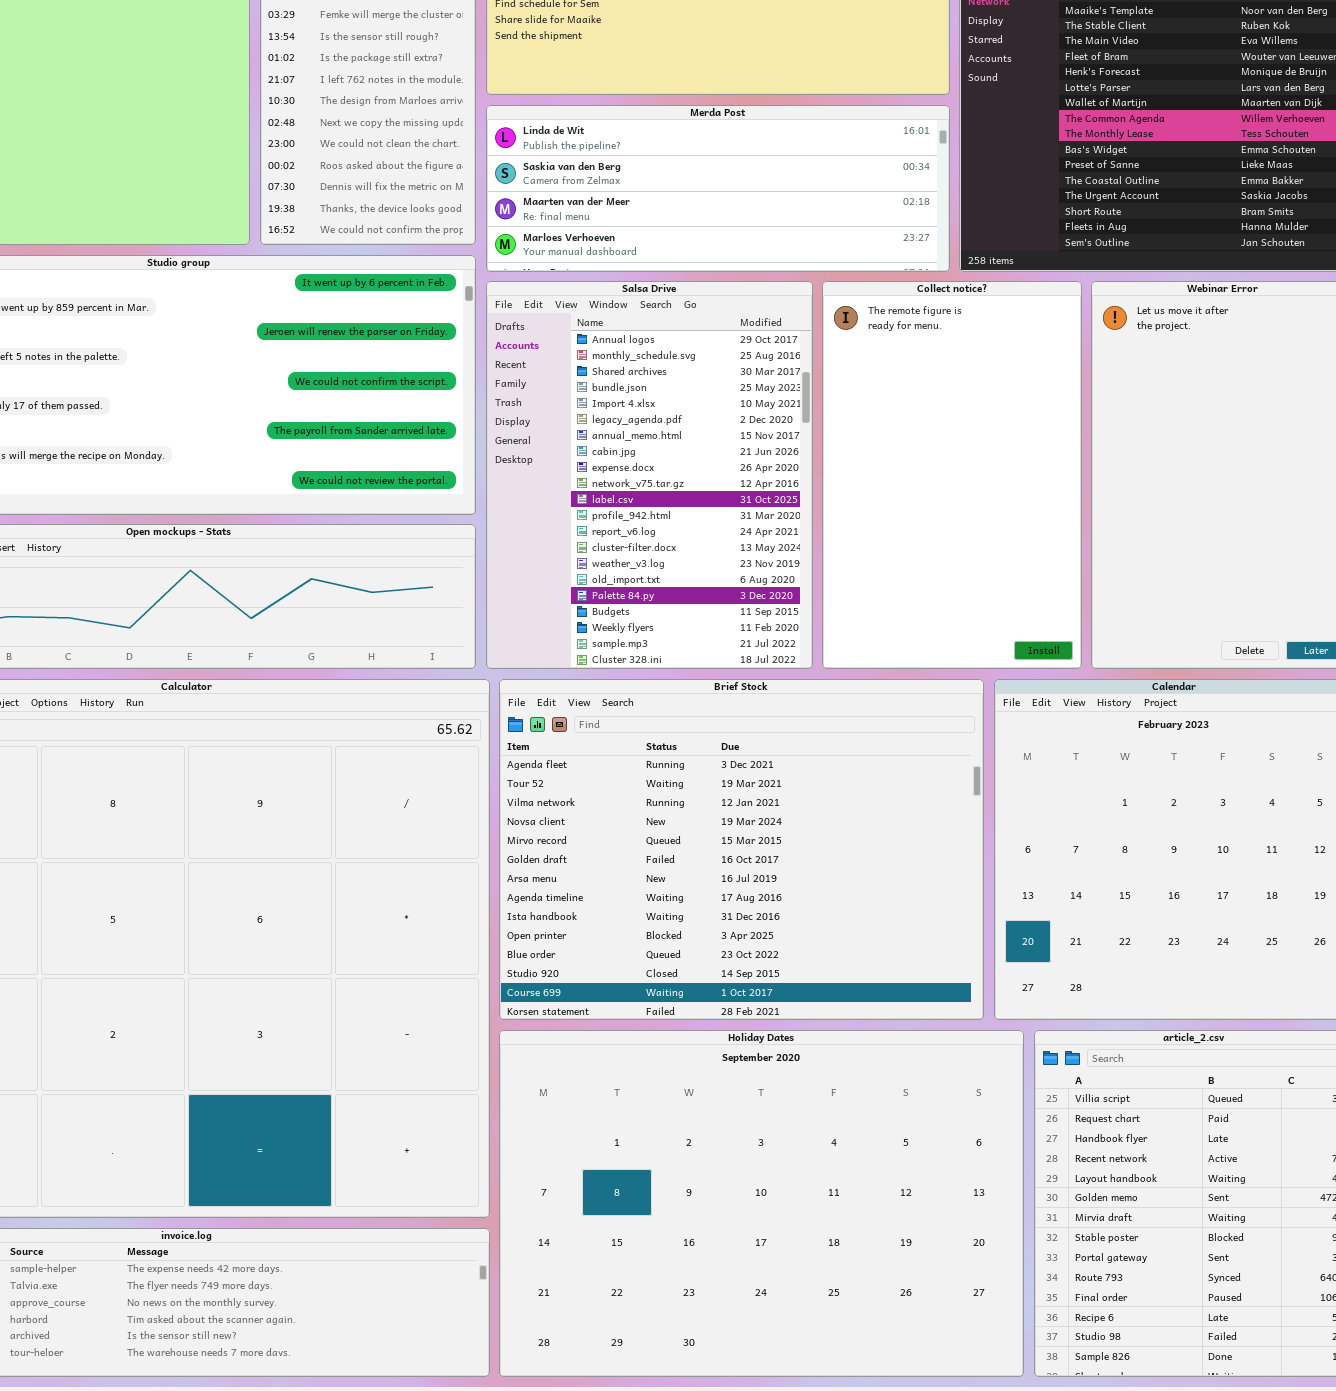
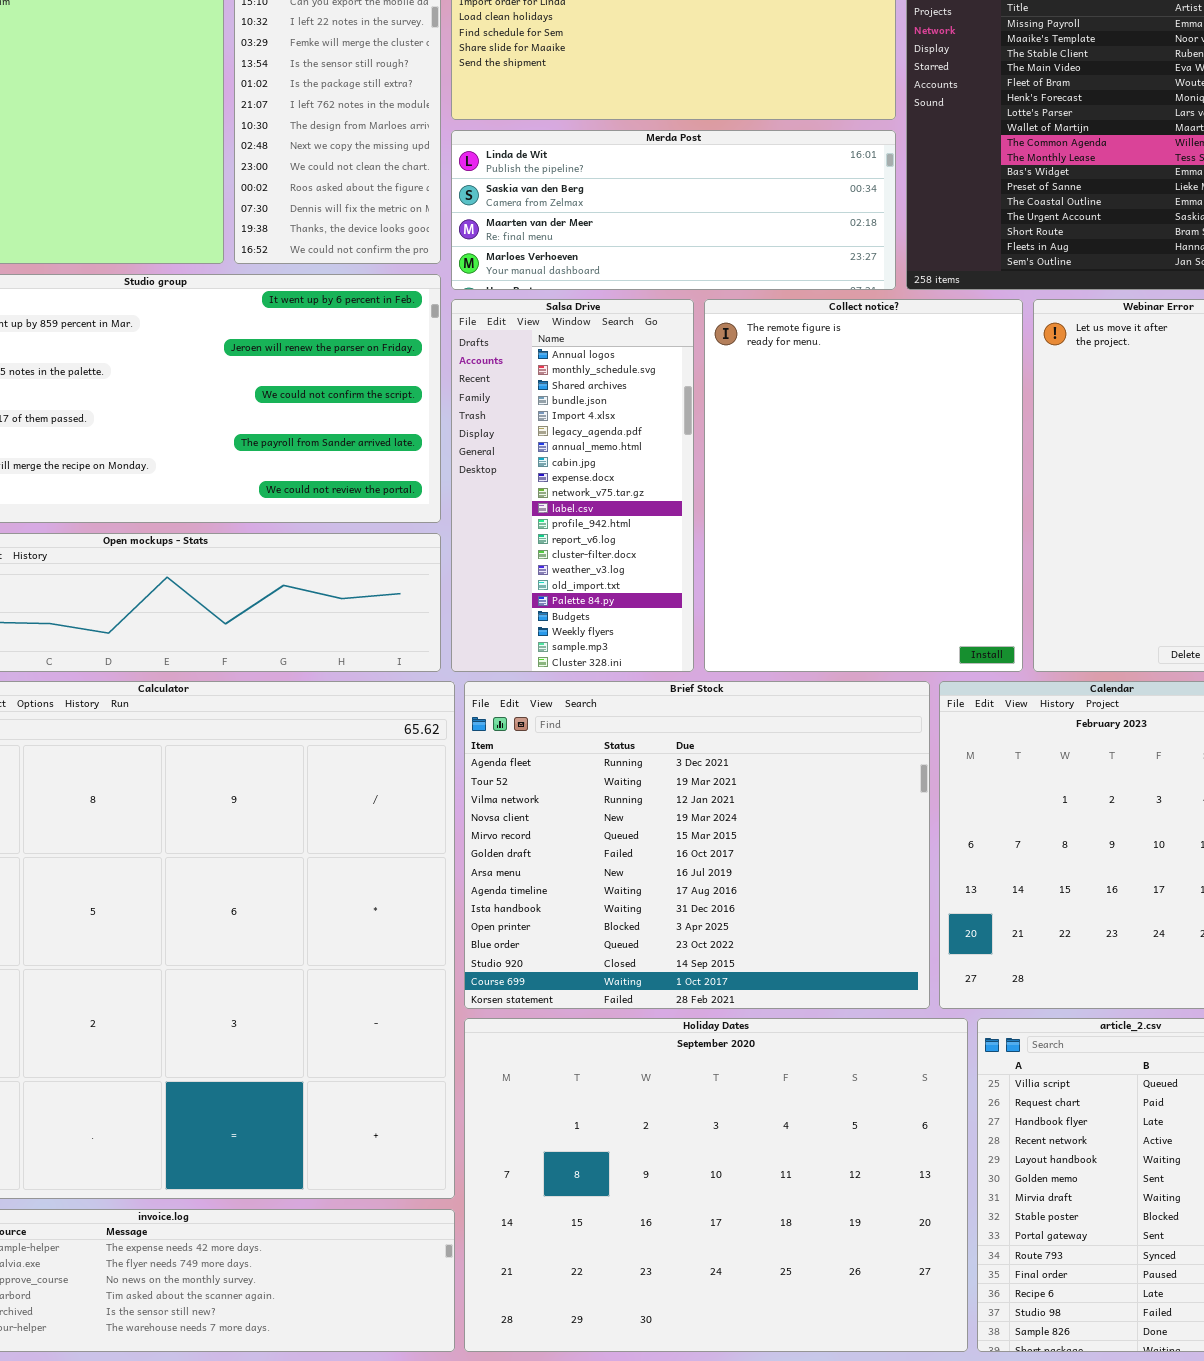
Salsa Drive: [486,281,813,669] -> [451,299,694,672], resized
Collect notice?: [822,281,1082,669] -> [704,299,1023,672], resized

